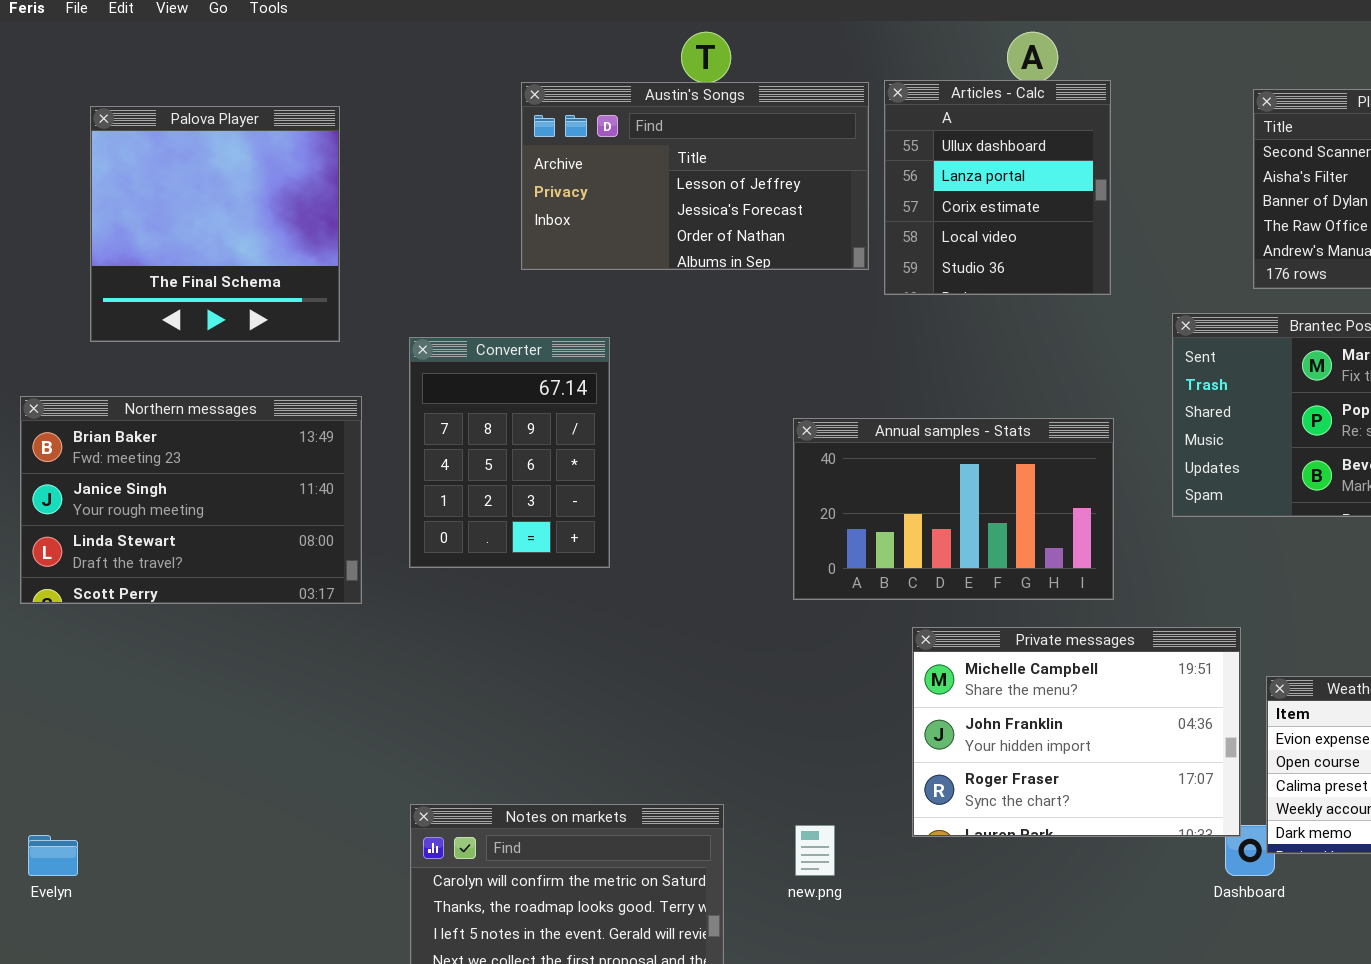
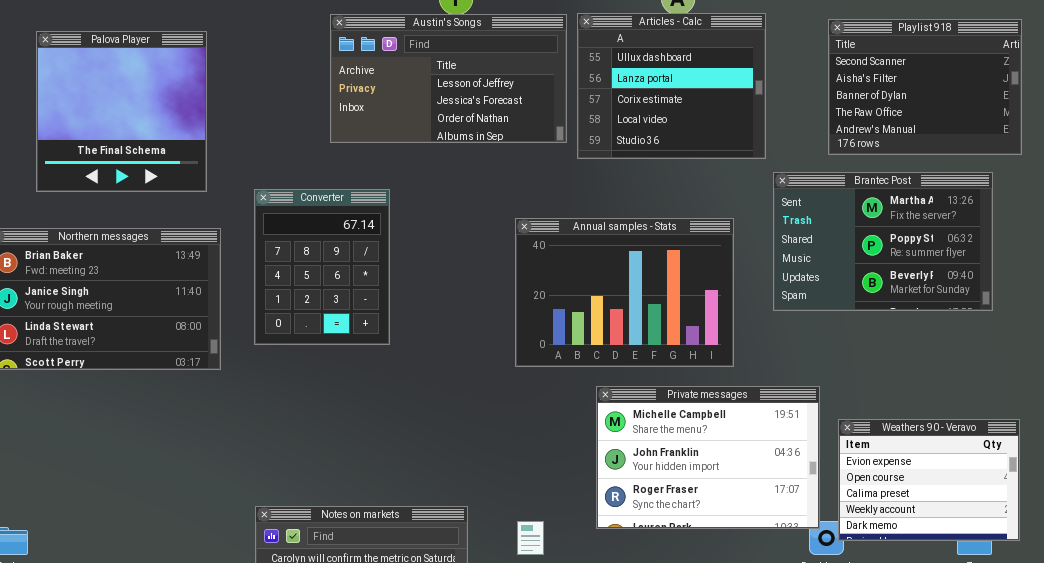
Articles - Calc: [884,80,1111,295] -> [577,13,766,159], resized
Annual samples - Stats: [793,418,1114,600] -> [515,218,734,367], resized

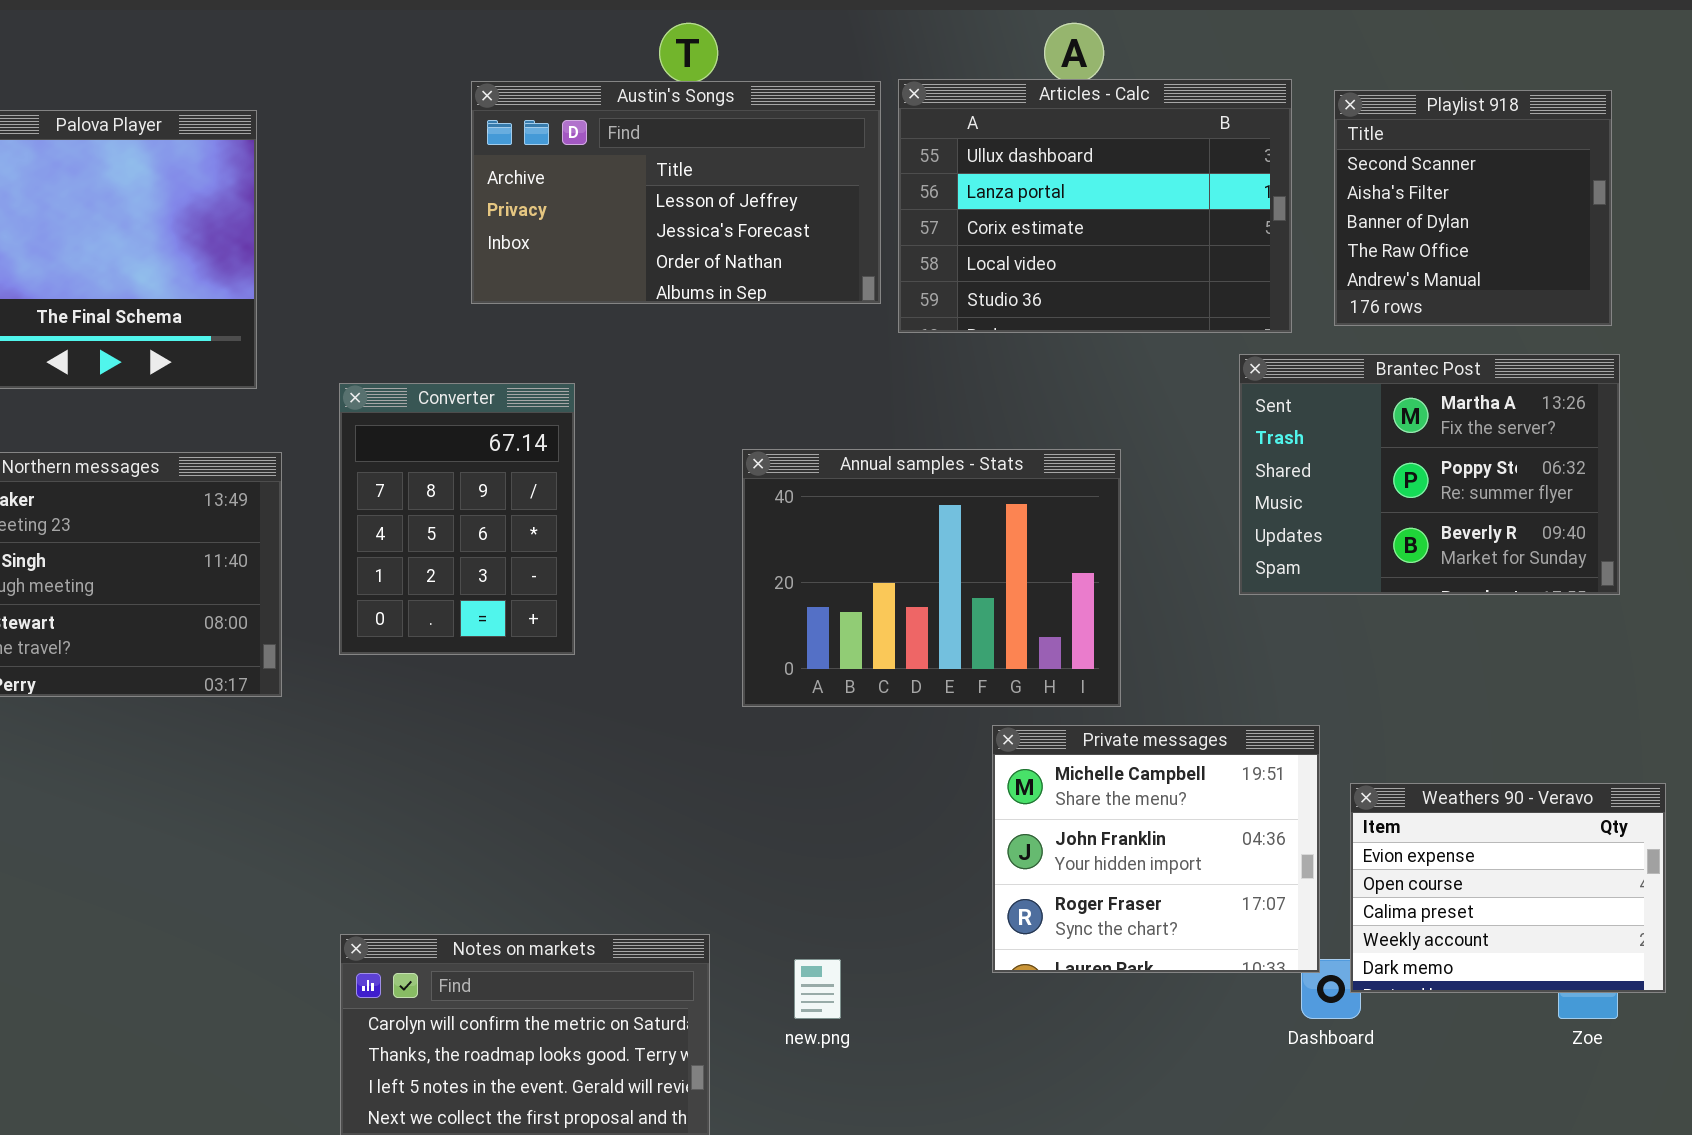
Articles - Calc: [577,13,766,159] -> [898,79,1292,333], resized
Playlist 918: [828,19,1022,155] -> [1334,90,1612,326], resized
Annual samples - Stats: [515,218,734,367] -> [742,449,1121,707], moved
Private messages: [596,386,820,529] -> [992,725,1320,973], resized

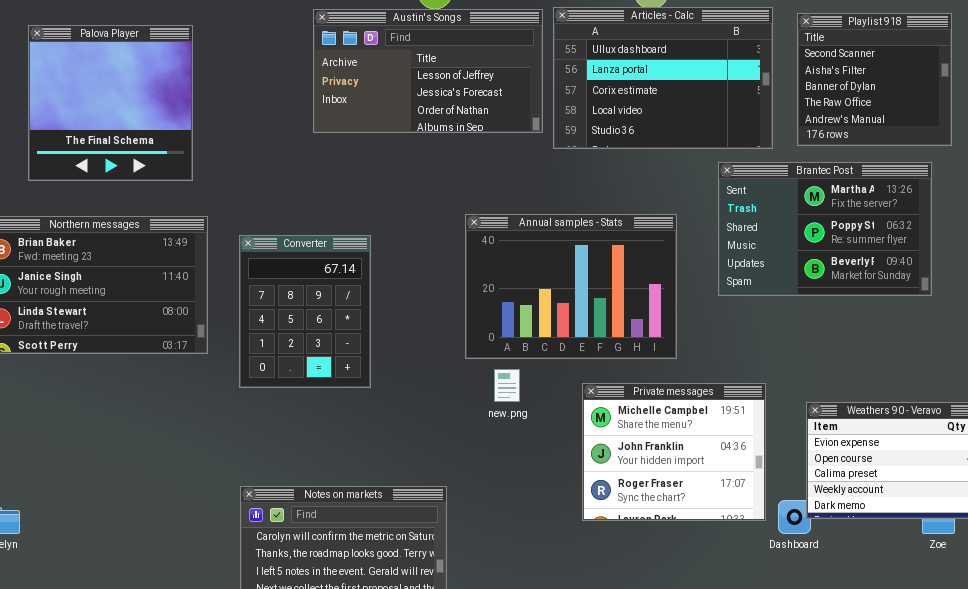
Brantec Post: [1239,354,1620,595] -> [718,162,932,296], moved
Converter: [339,383,575,655] -> [239,235,371,388], moved
Private messages: [992,725,1320,973] -> [582,383,766,521], moved
new.png: [794,959,841,1019] -> [494,369,520,402], moved

